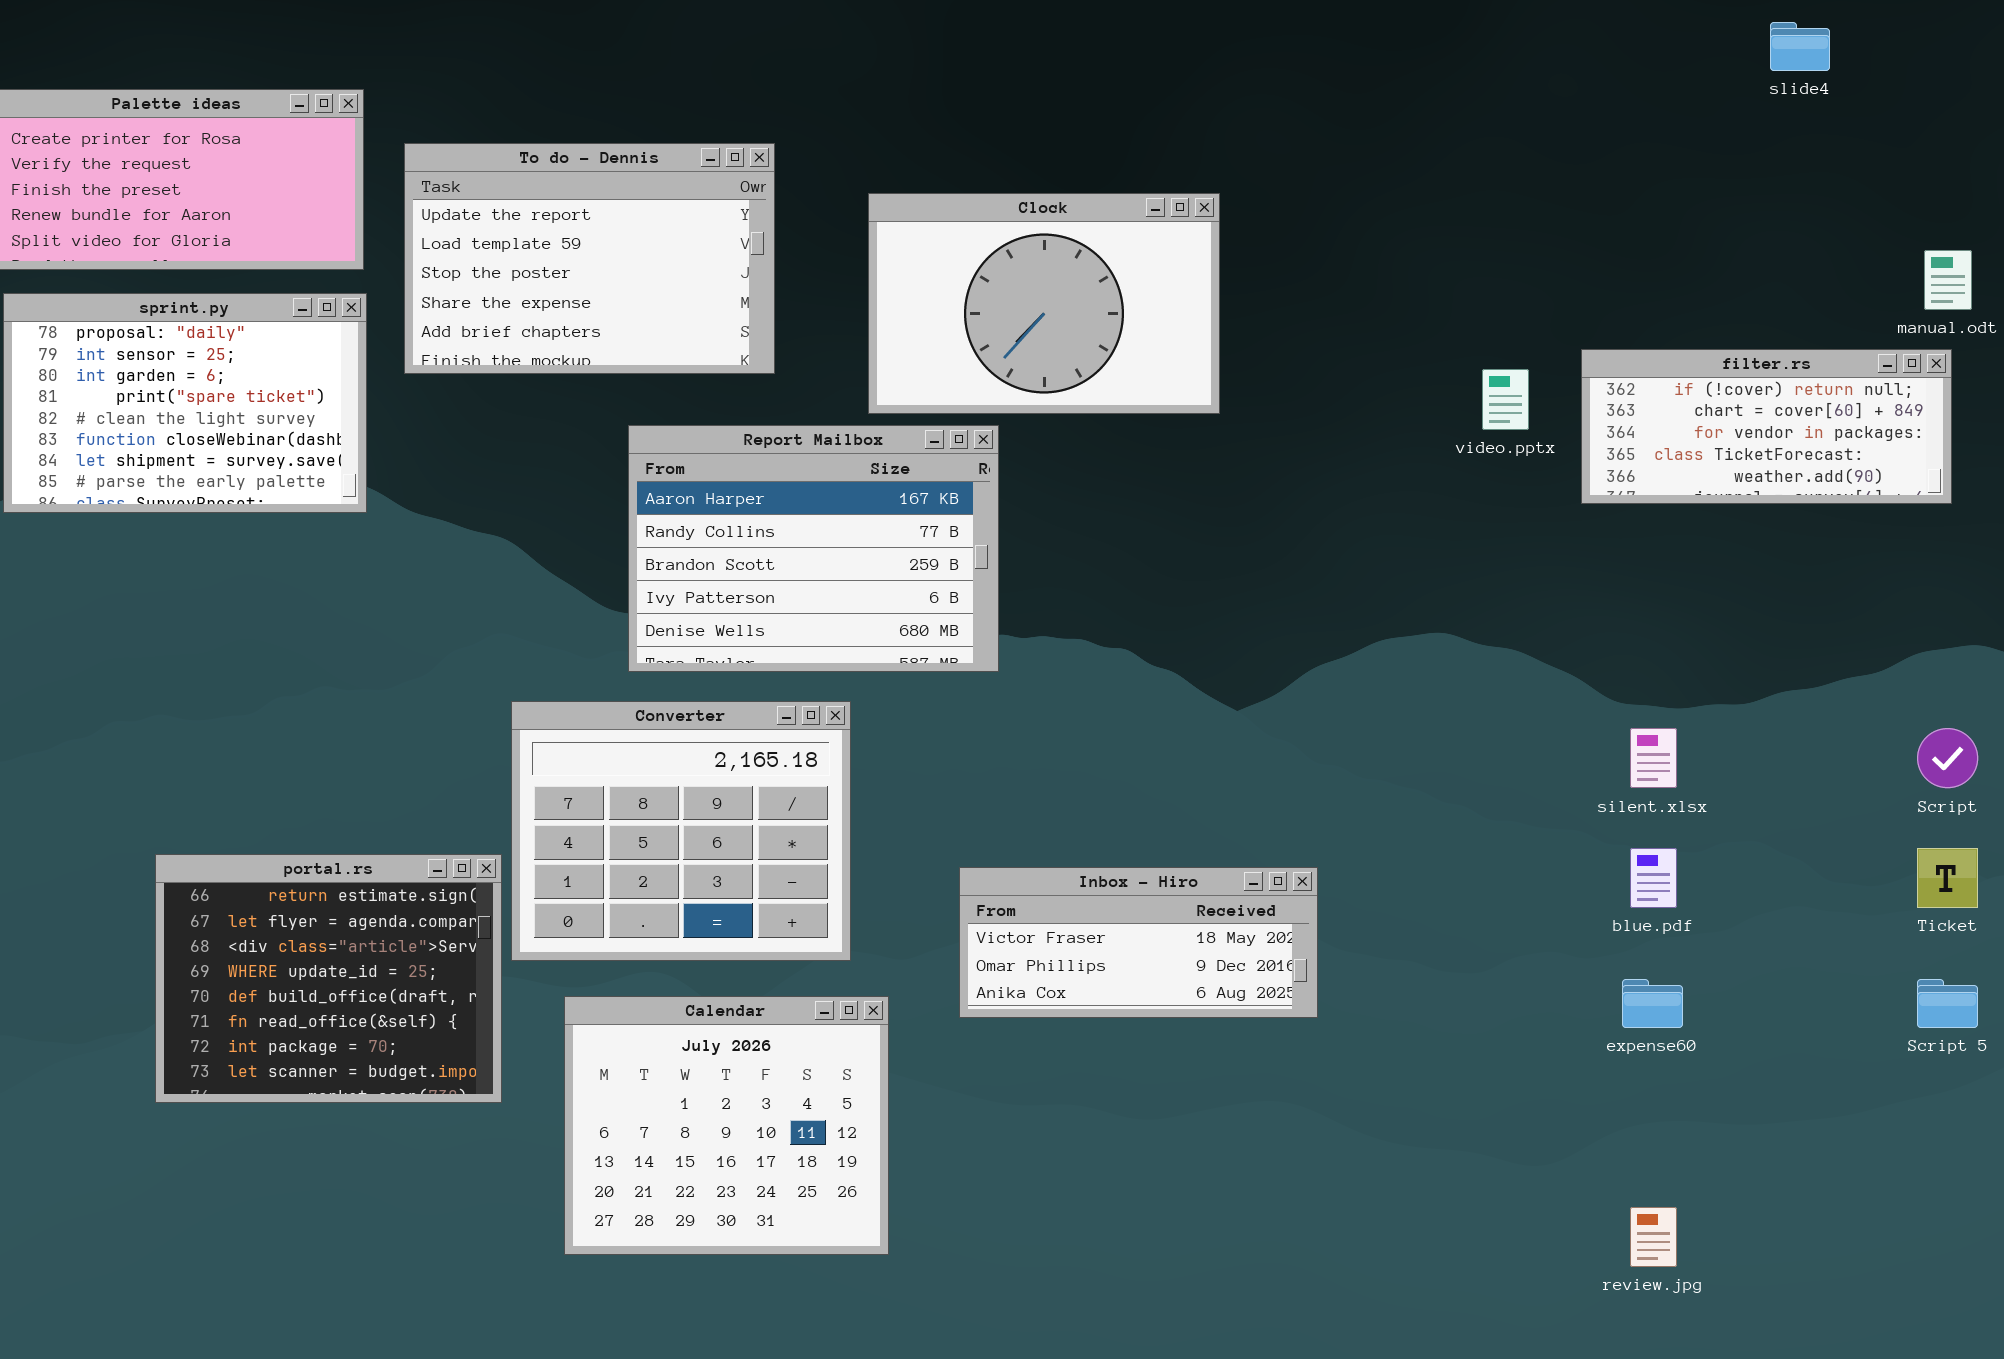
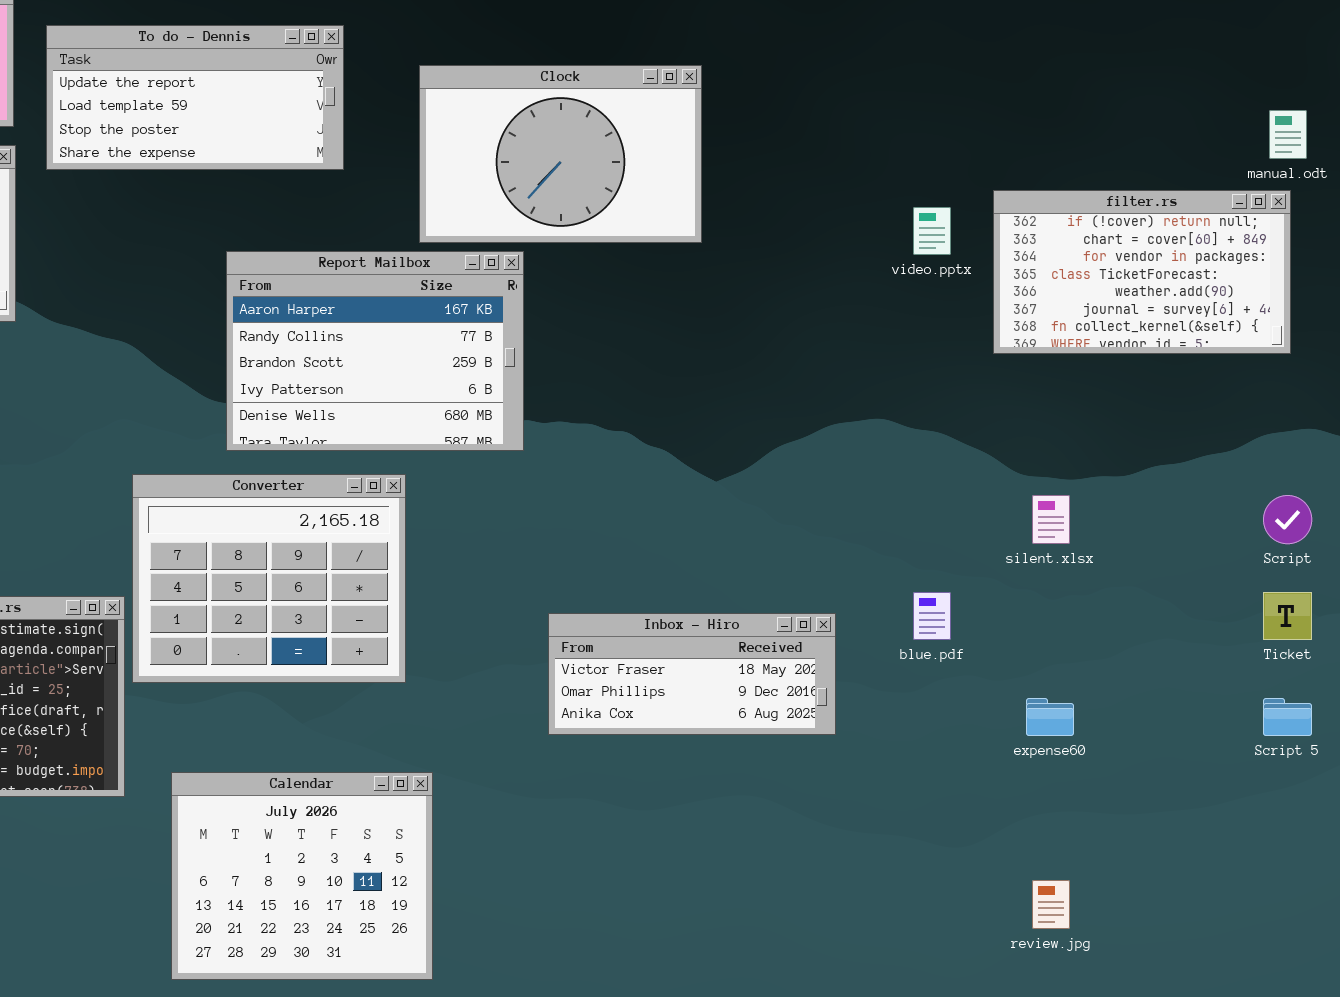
To do - Dennis: [404,143,775,374] -> [46,25,344,170], resized
filter.rs: [1581,349,1952,504] -> [993,190,1291,354], resized
blue.pdf: [1630,848,1677,908] -> [913,592,951,640], moved
Inbox - Hiro: [959,867,1318,1018] -> [548,613,836,735], moved
Calendar: [564,996,889,1255] -> [171,772,433,980], moved

